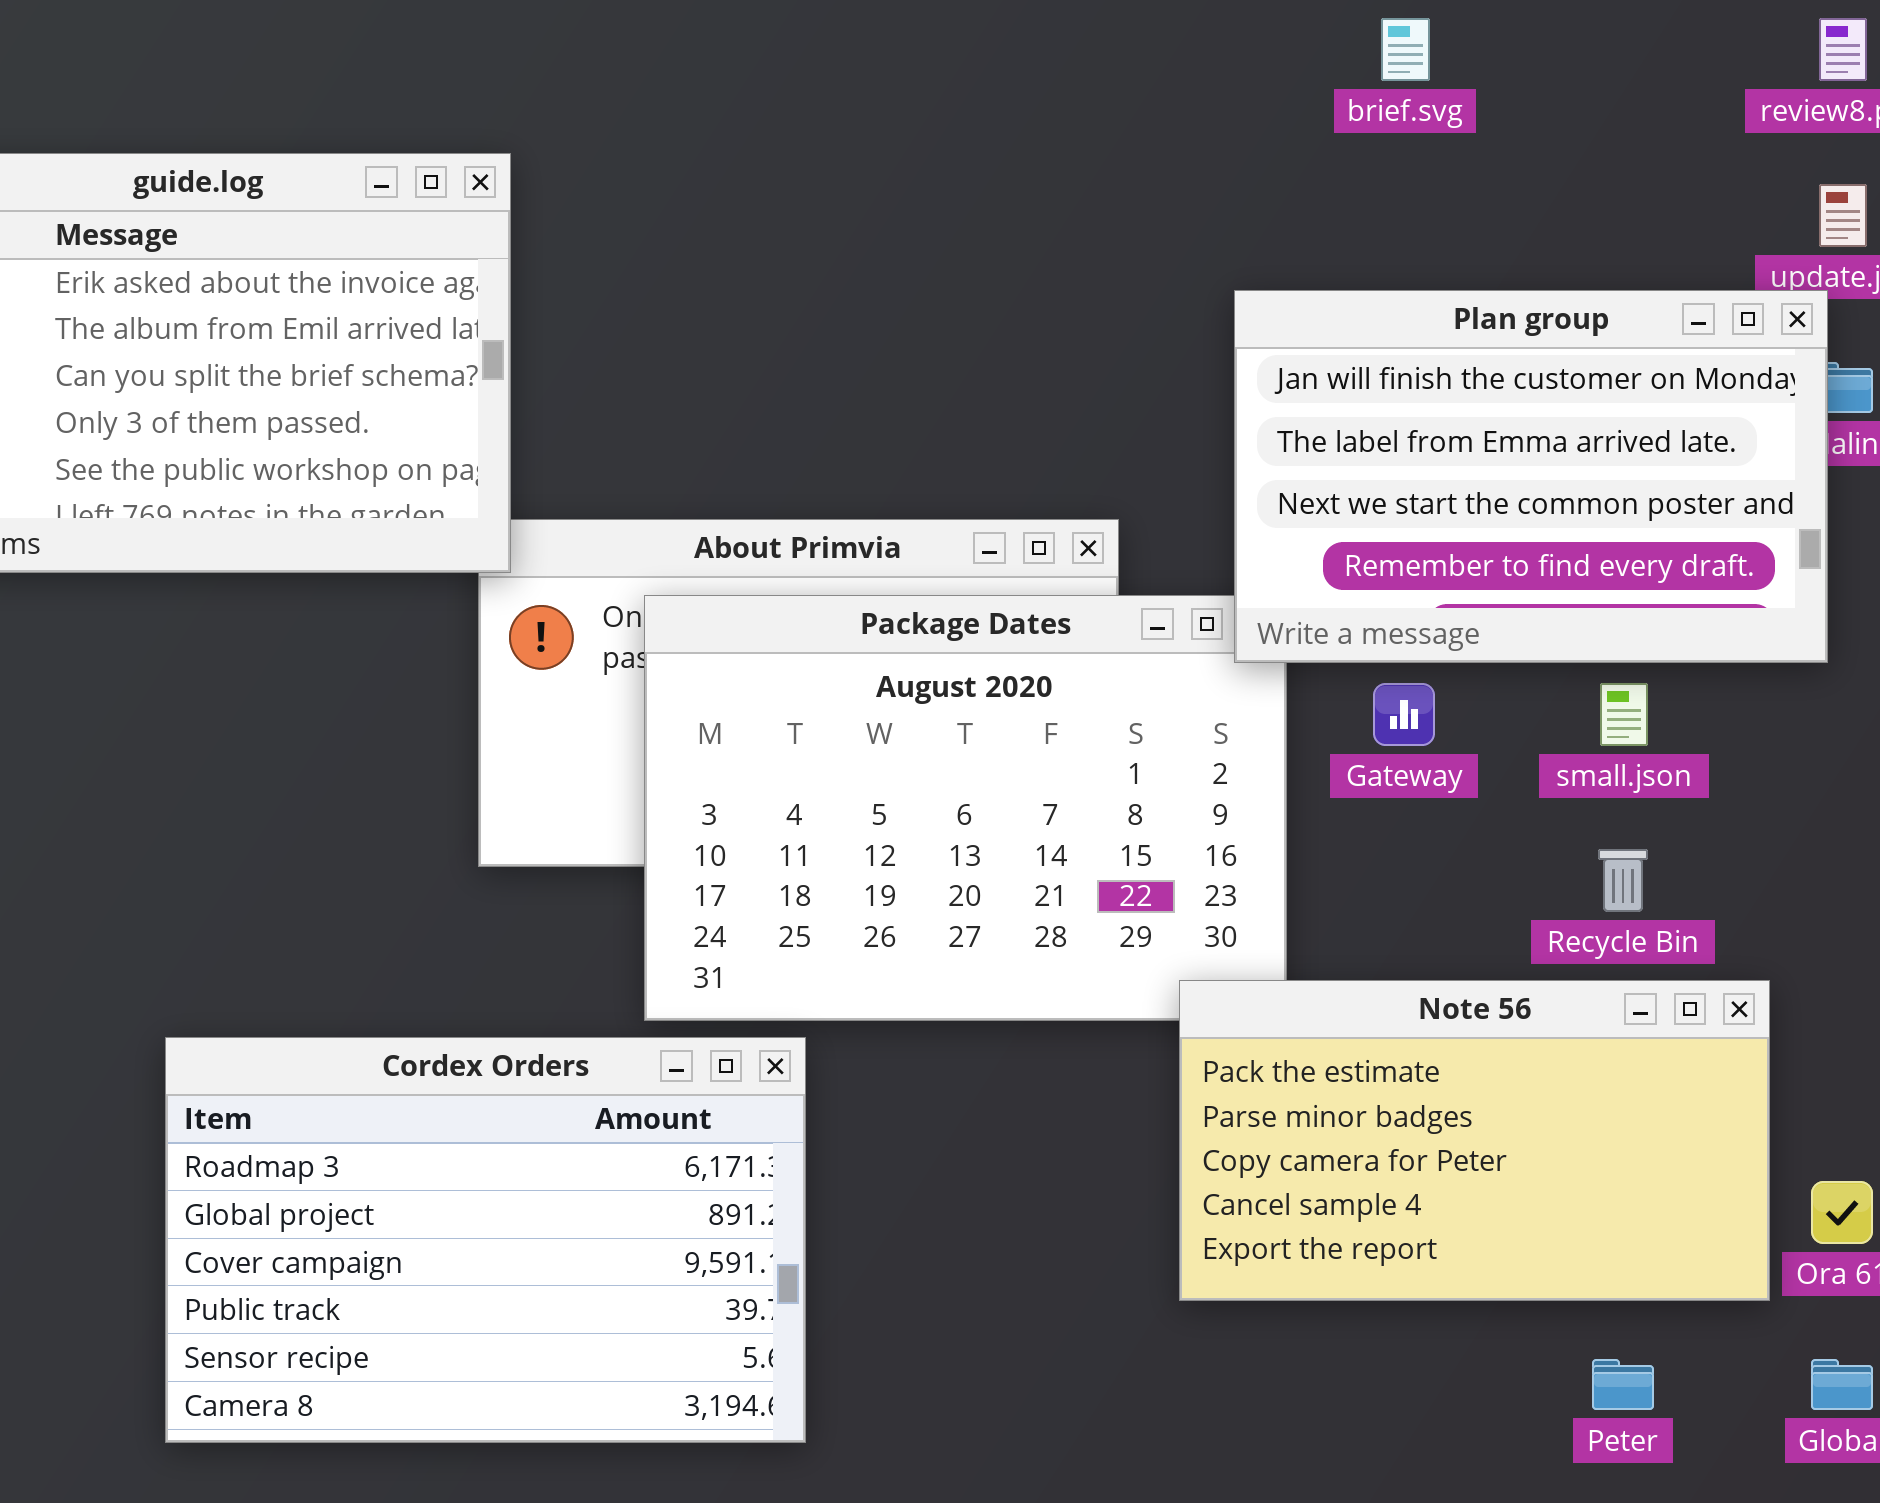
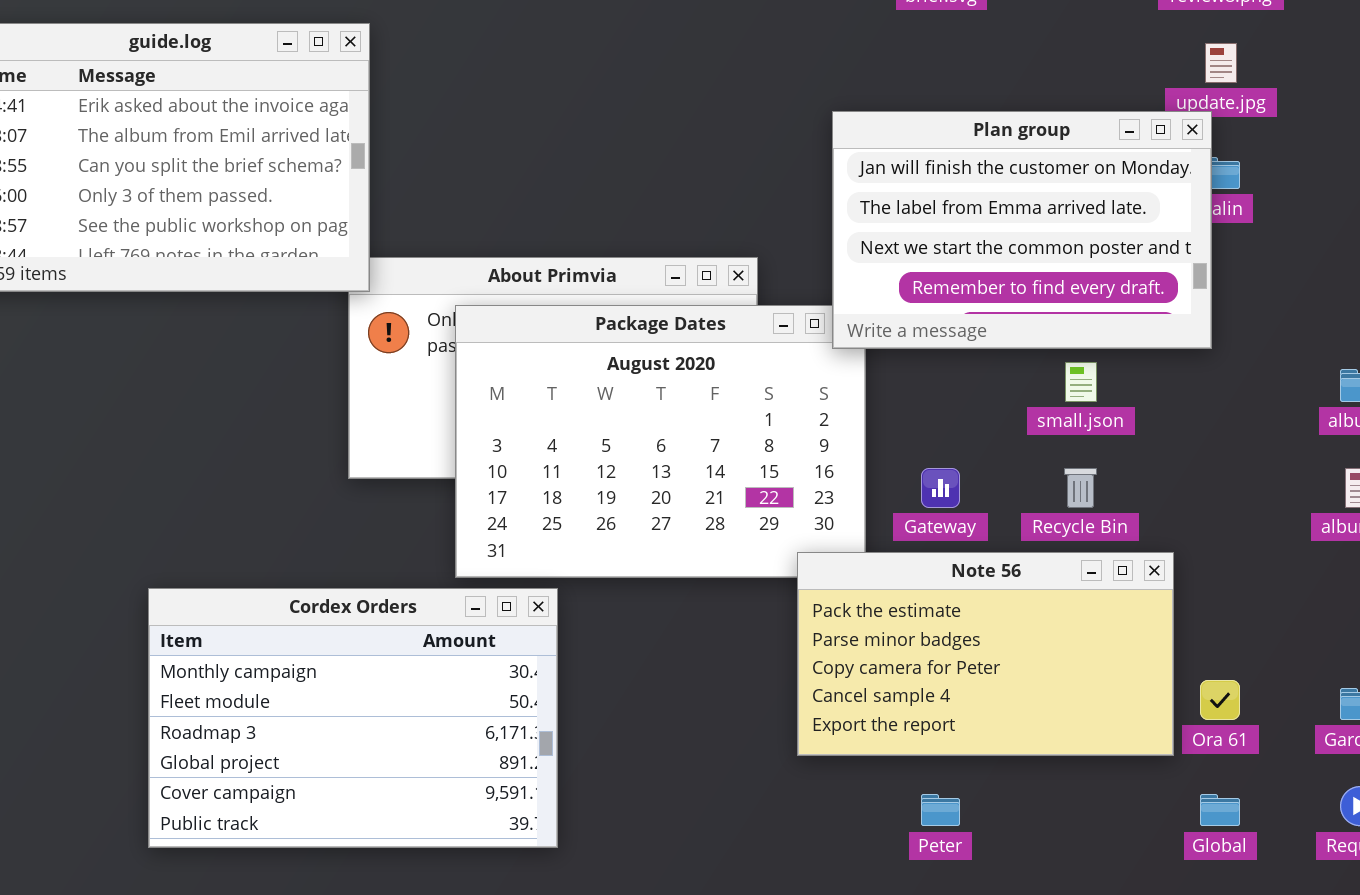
Gateway: [1373,683,1435,746] -> [921,468,960,508], moved
Cordex Orders: [165,1037,806,1443] -> [148,588,558,848], scrolled up 2 rows
Peter: [1592,1359,1654,1410] -> [921,794,960,826], moved

